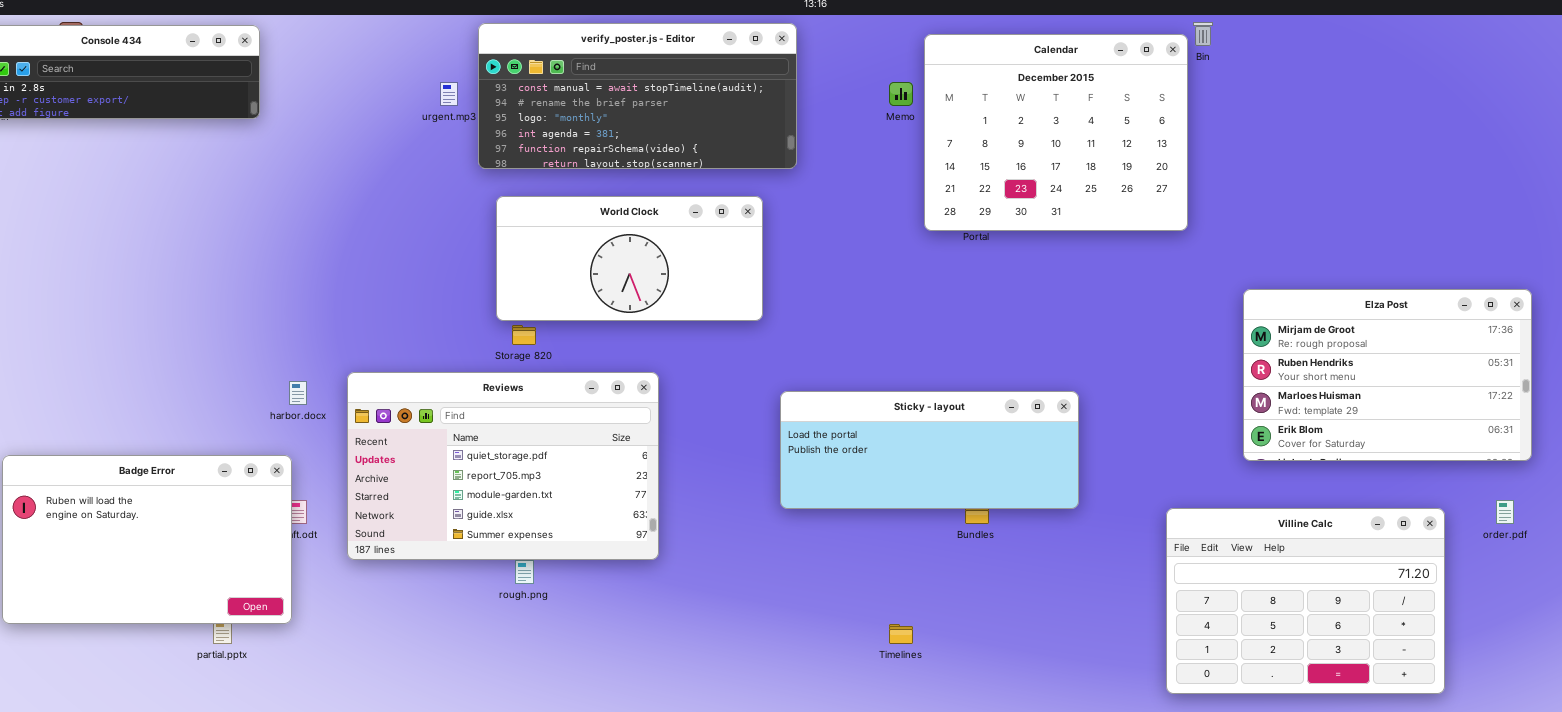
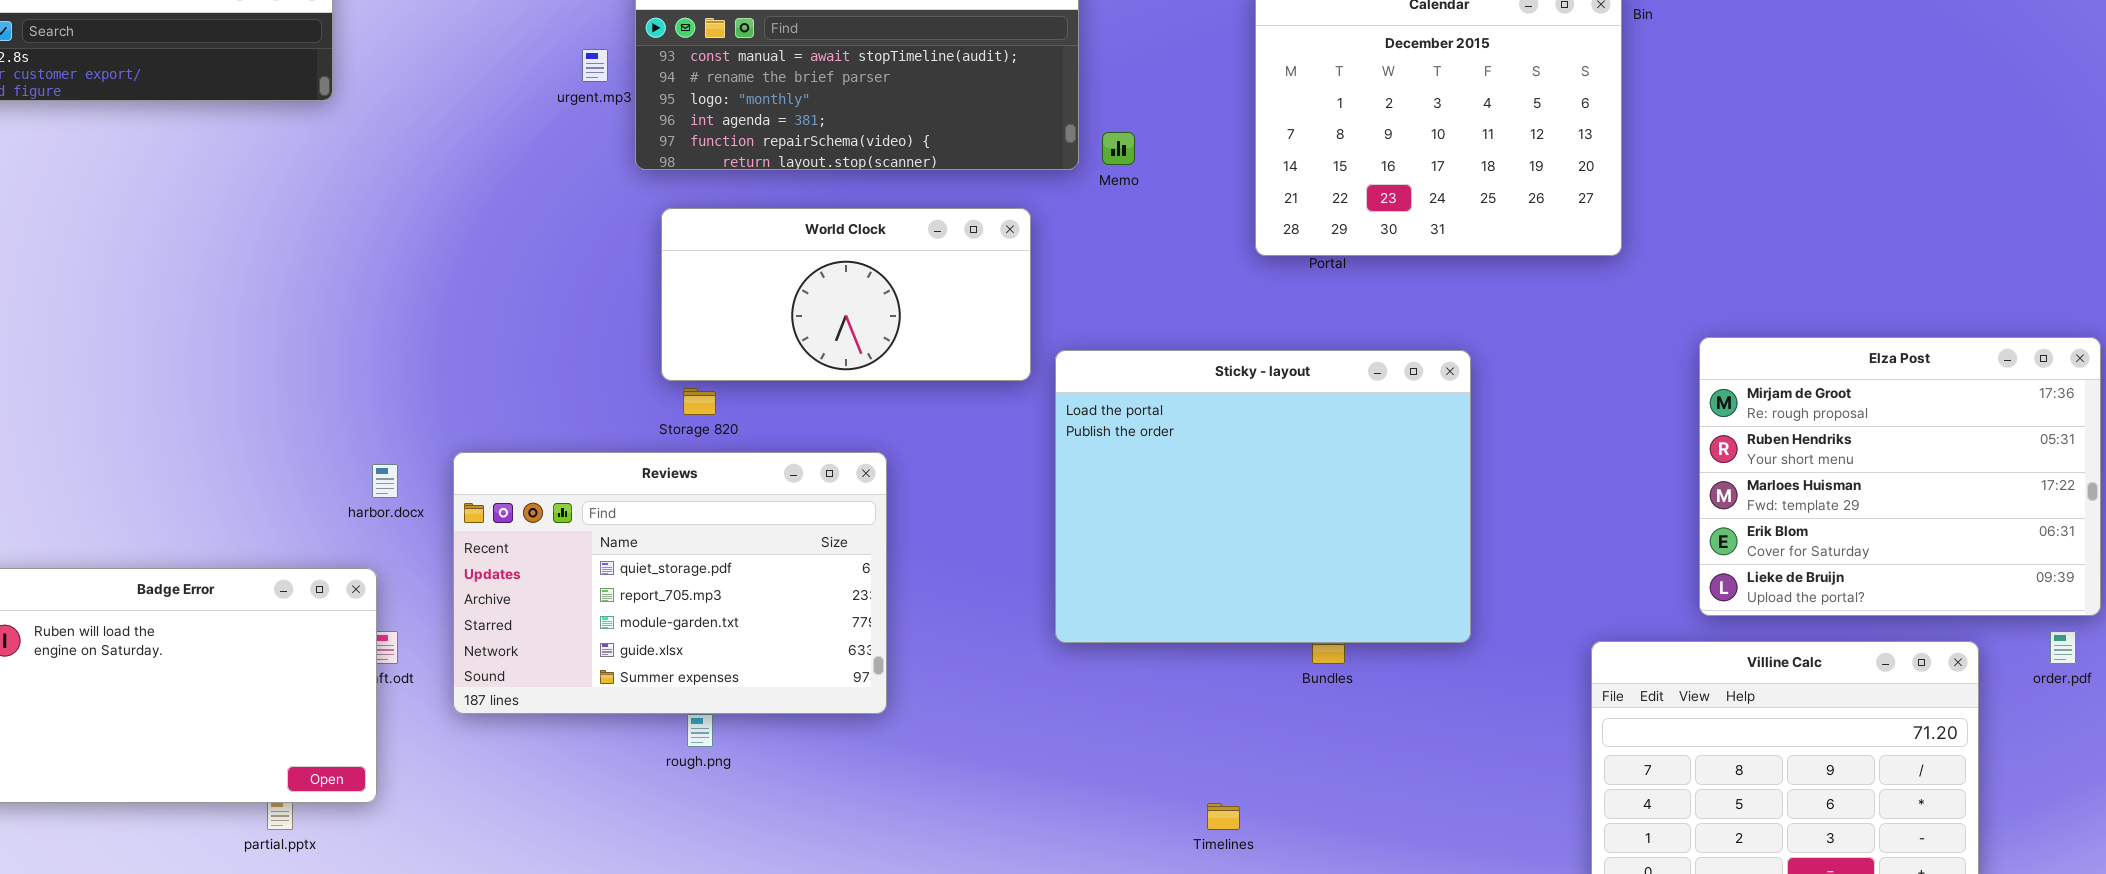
Memo: [889,82,913,106] -> [1102,132,1135,165], moved
Elza Post: [1243,289,1532,461] -> [1699,337,2101,616], resized
Sticky - layout: [780,391,1079,509] -> [1055,350,1471,643], resized

